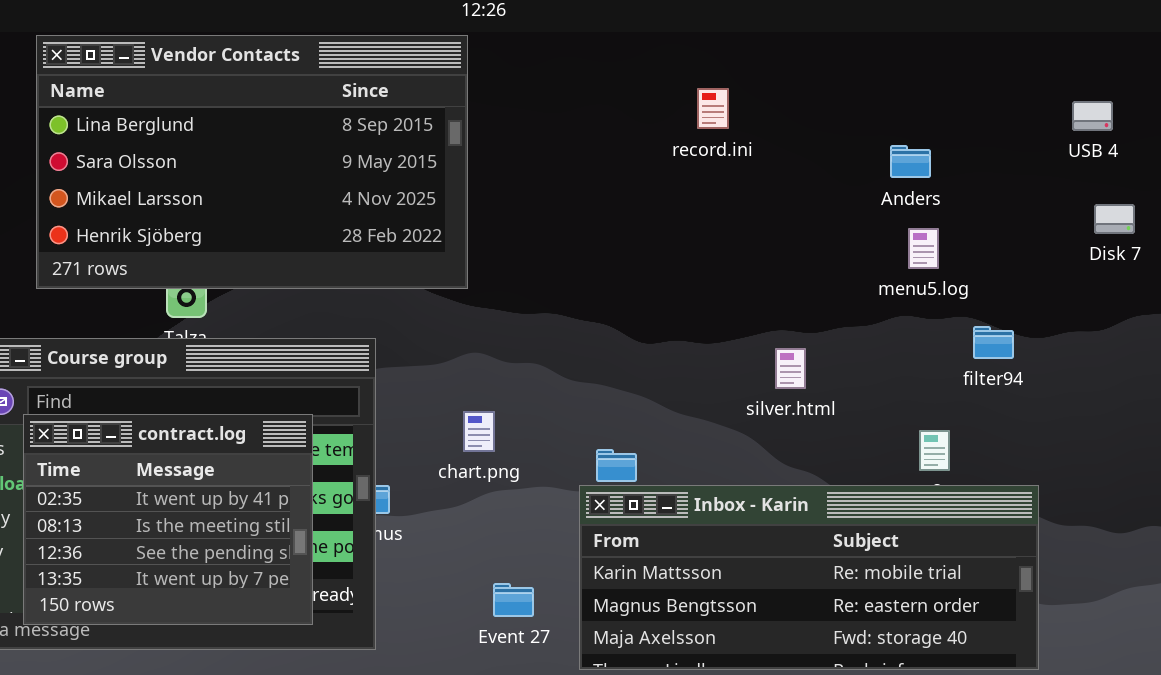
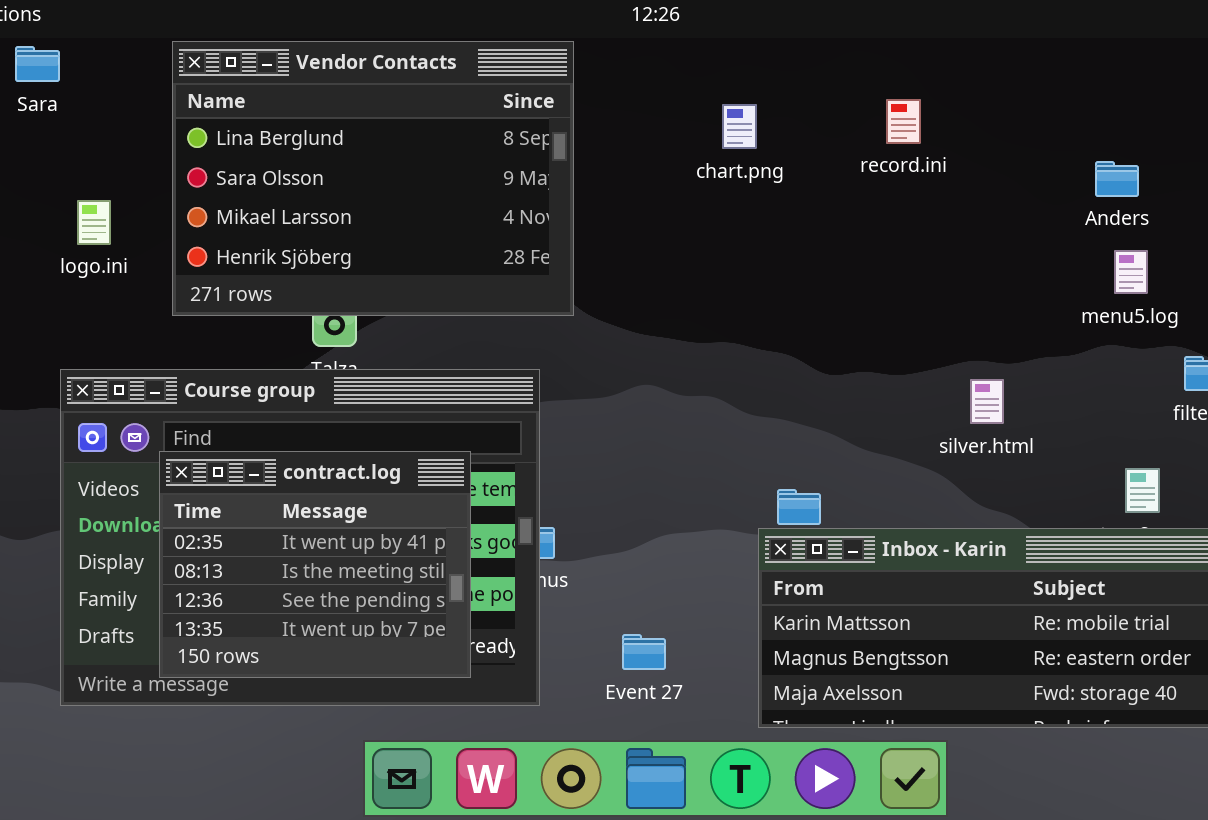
Vendor Contacts: [36,35,468,289] -> [172,41,574,316], resized
chart.png: [463,411,495,452] -> [722,104,757,149], moved
Event 27: [493,583,534,617] -> [622,634,666,670], moved

